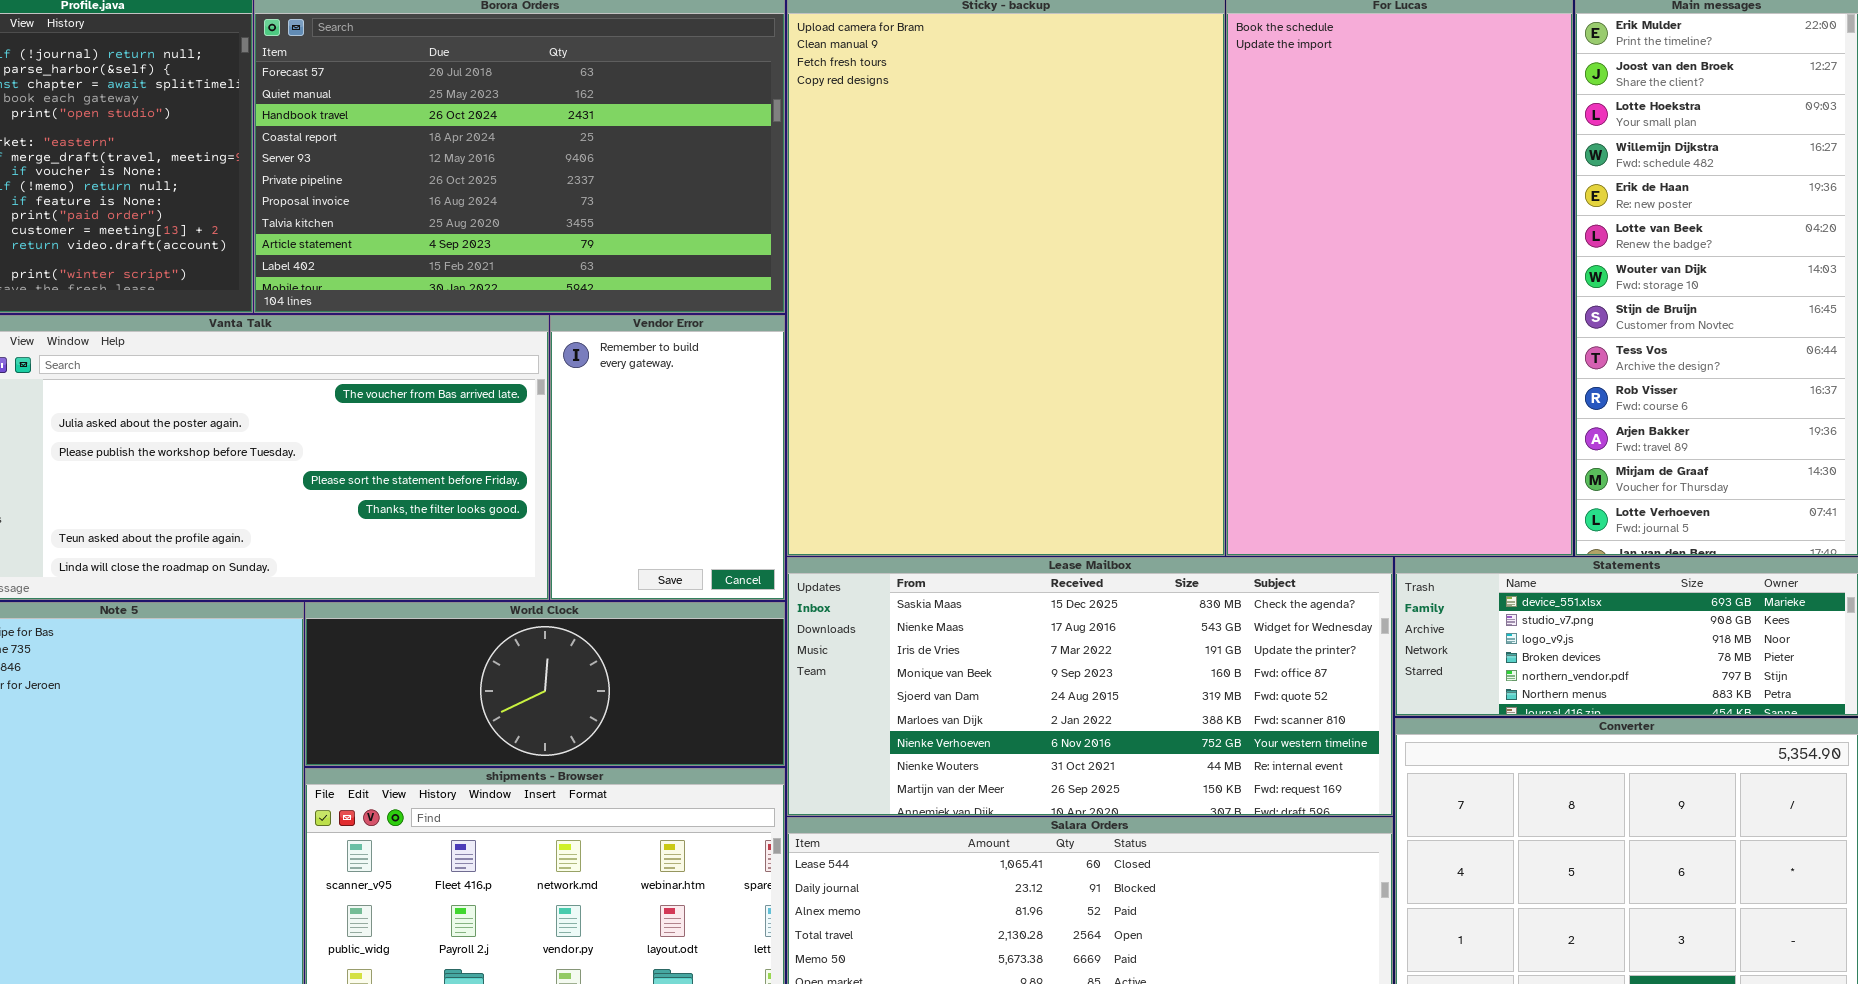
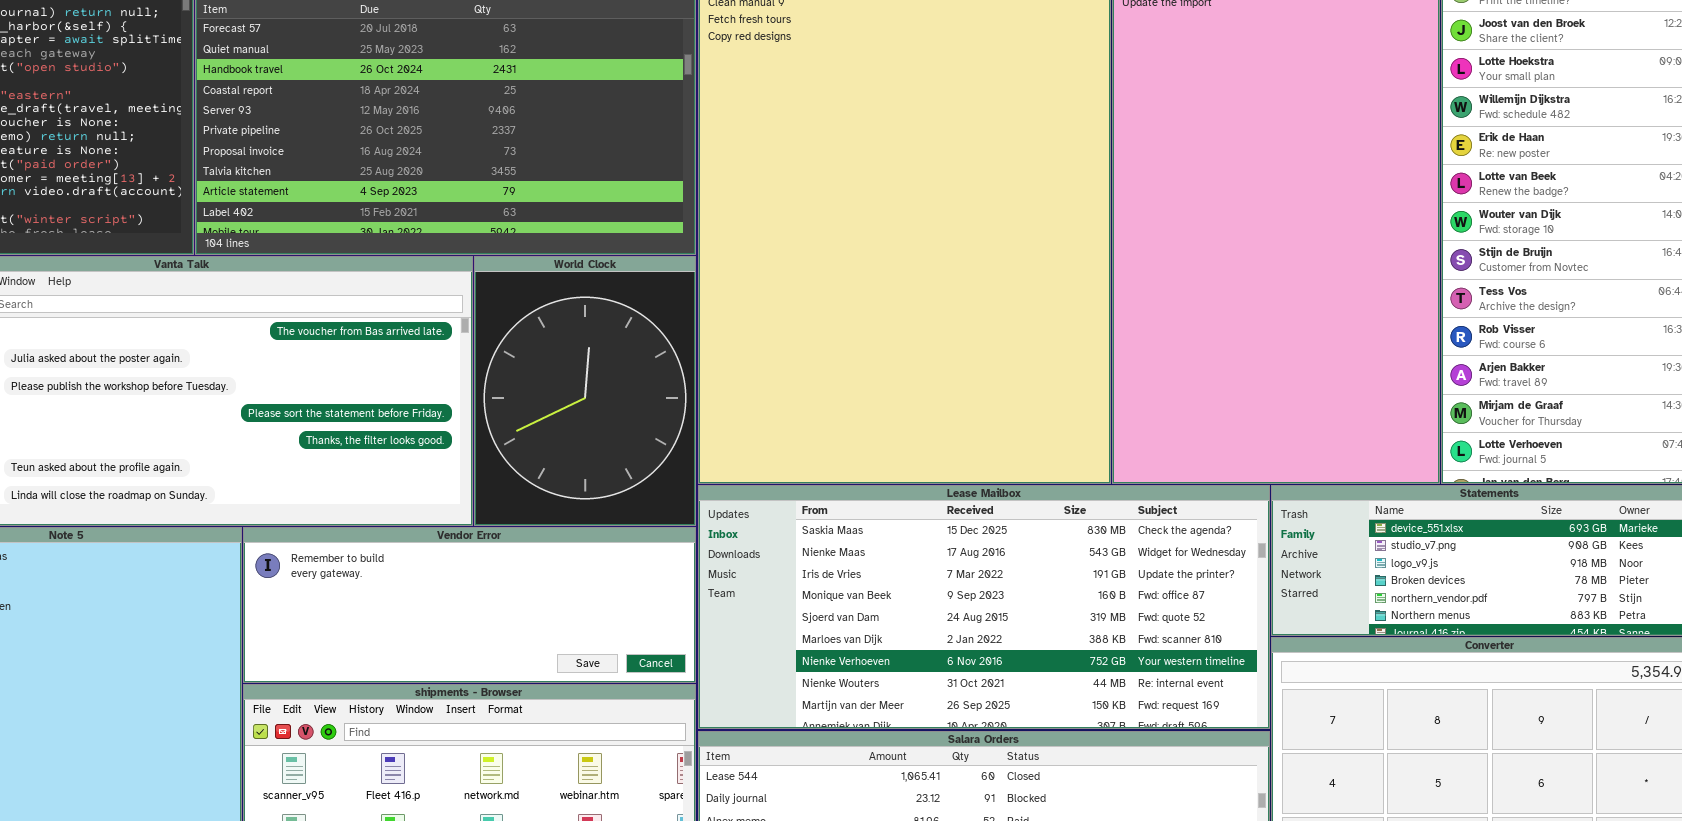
Vendor Error: [550,315,785,600] -> [243,527,696,683], moved, resized
World Clock: [305,602,785,766] -> [474,256,696,526], moved, resized

